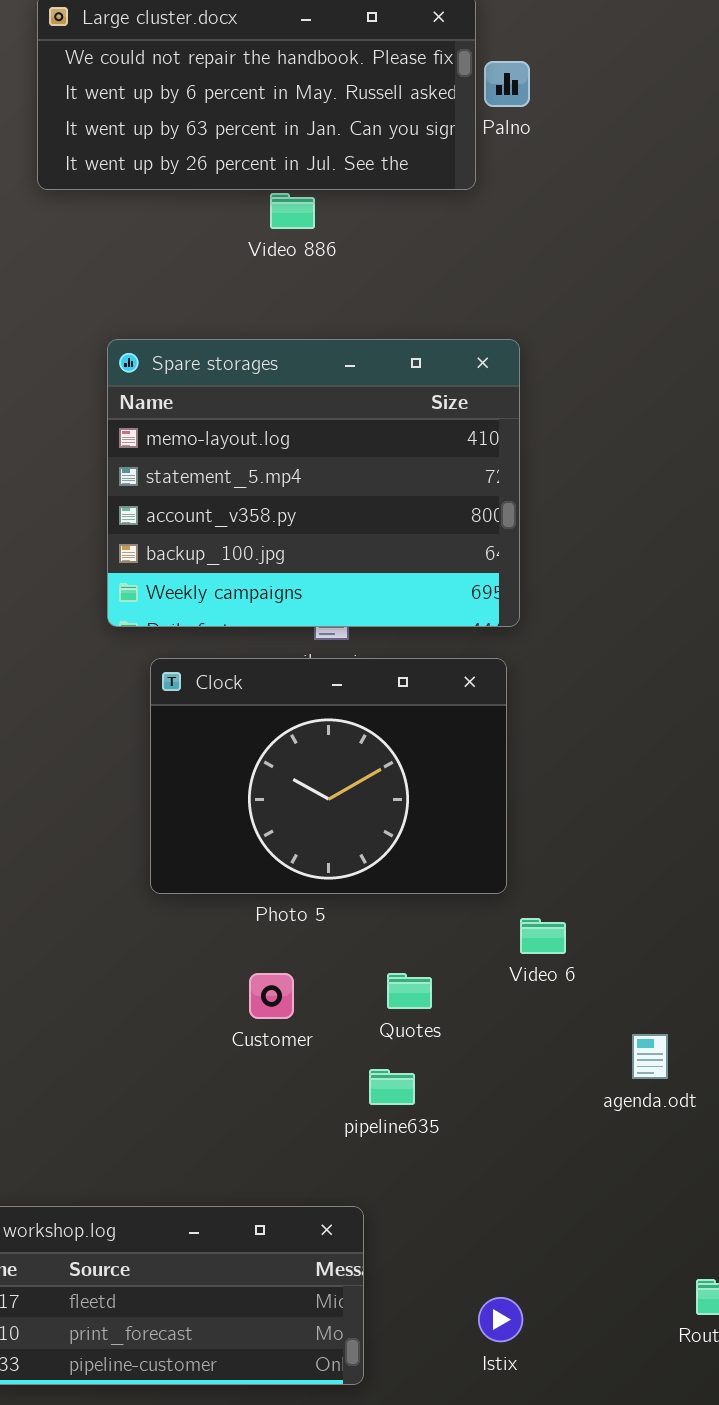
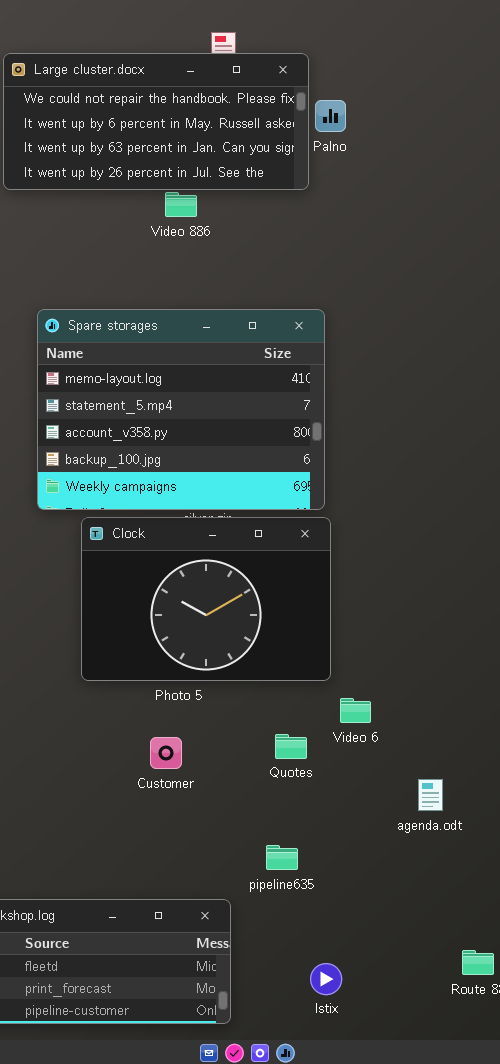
Spare storages: [107,339,520,627] -> [37,309,325,510], moved
Quotes: [387,973,432,1009] -> [275,734,307,759], moved
pipeline635: [369,1069,415,1105] -> [266,845,298,870], moved

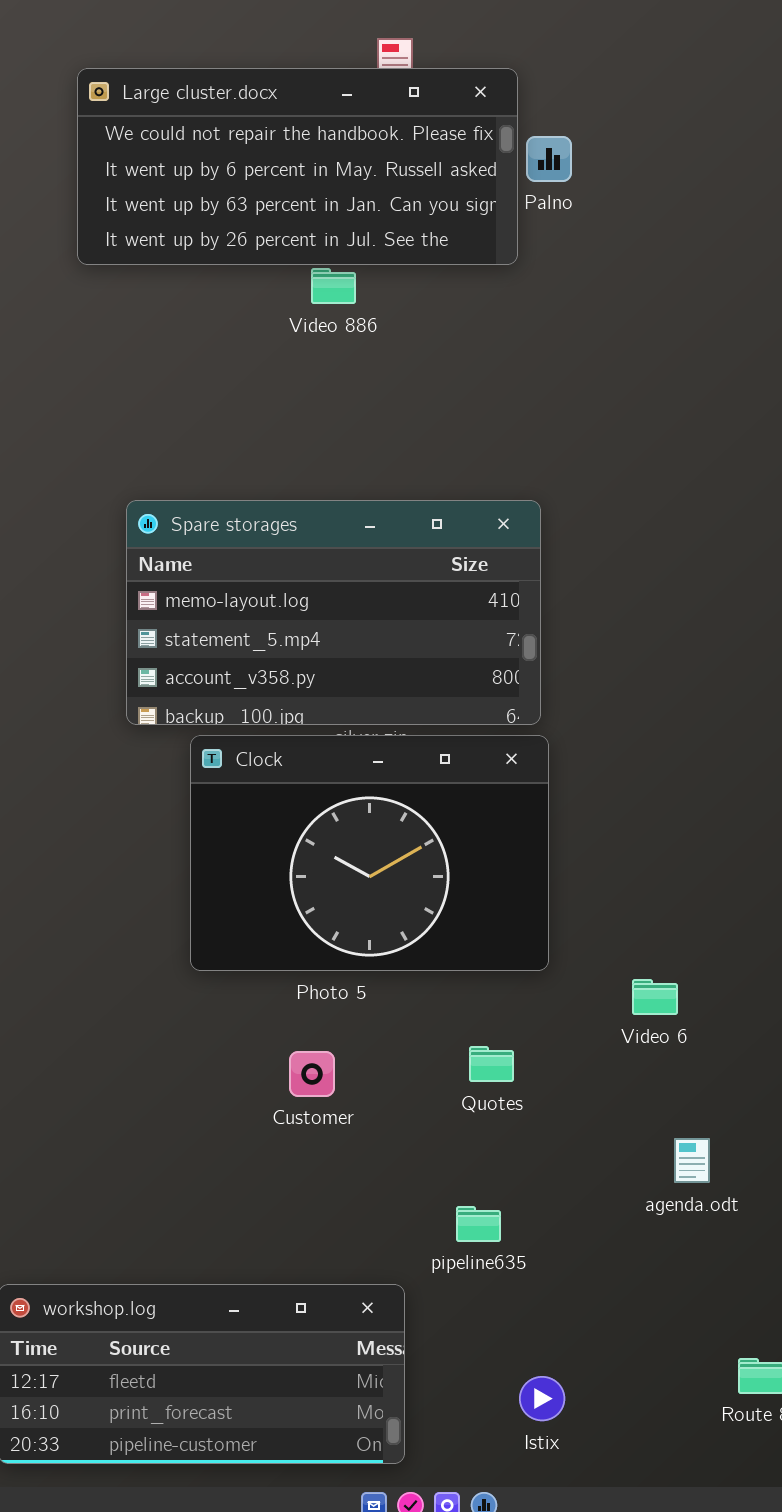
Spare storages: [37,309,325,510] -> [126,500,541,725], resized
Video 6: [340,698,371,723] -> [632,979,678,1015], moved
agenda.odt: [418,779,443,811] -> [674,1138,710,1183], moved

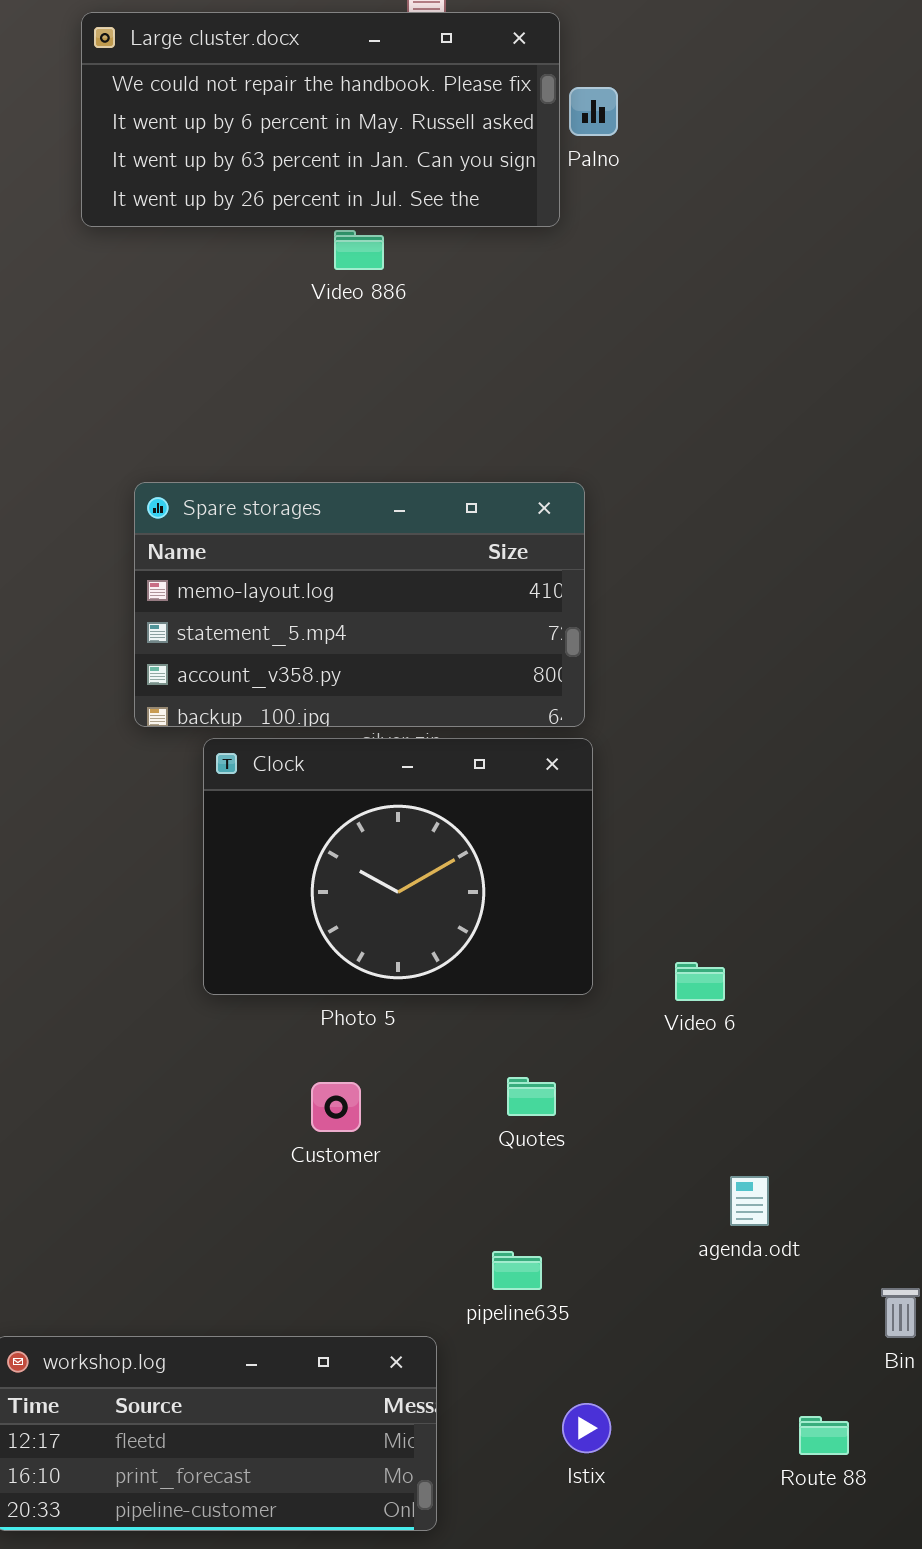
Video 6: [632,979,678,1015] -> [675,962,725,1001], moved
Istix: [519,1376,565,1421] -> [562,1403,611,1453], moved

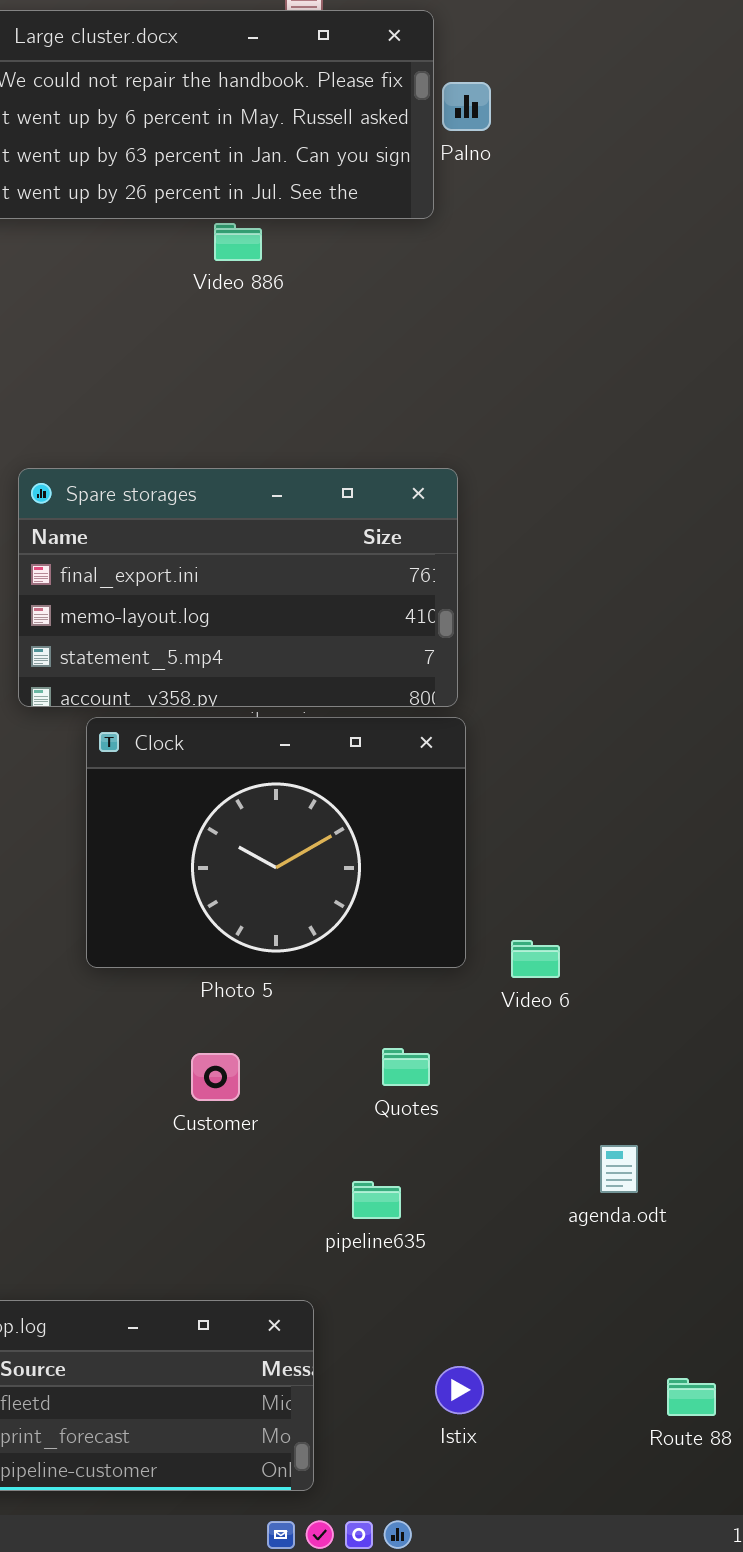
Spare storages: [134,482,585,727] -> [18,468,458,707], scrolled up 1 row
Video 6: [675,962,725,1001] -> [511,940,560,978], moved
pipeline635: [492,1251,542,1290] -> [352,1181,401,1219], moved

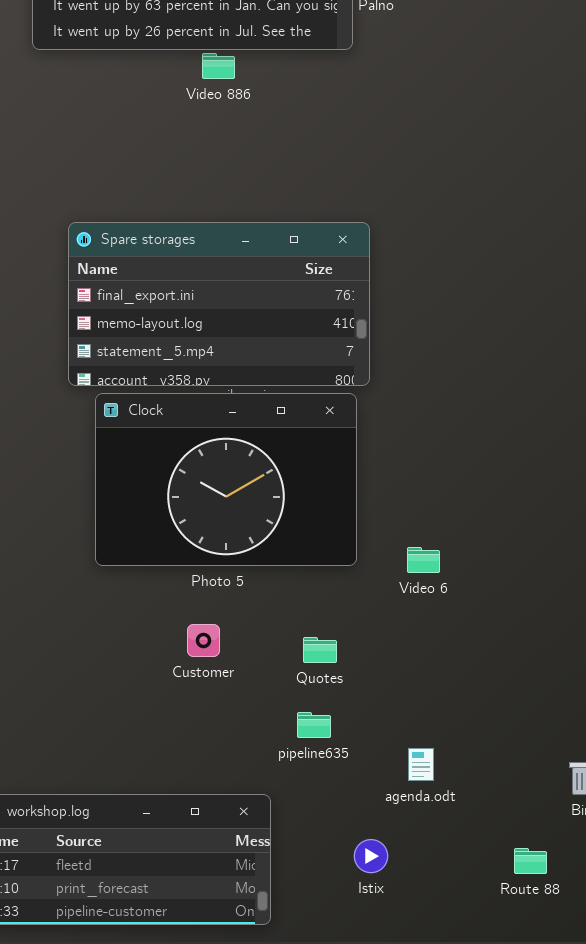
Clock: [86,717,466,968] -> [95,393,357,566], moved
Quotes: [382,1048,430,1086] -> [303,637,337,663], moved
agenda.odt: [600,1145,638,1193] -> [408,748,434,781], moved

